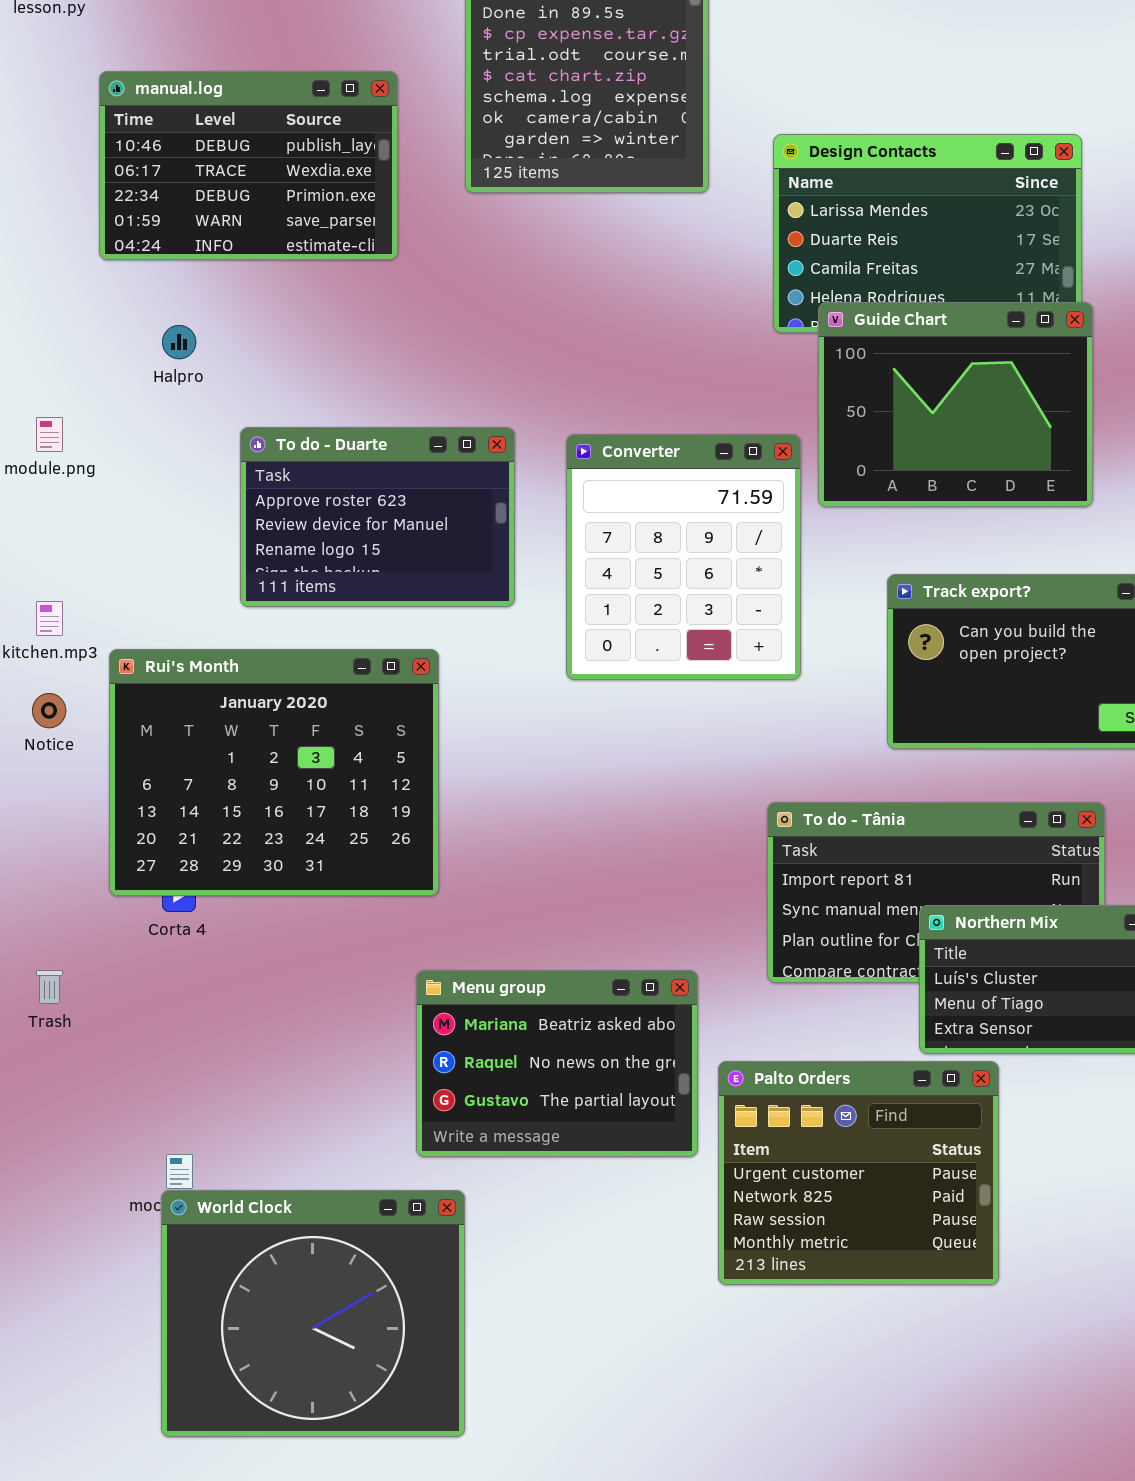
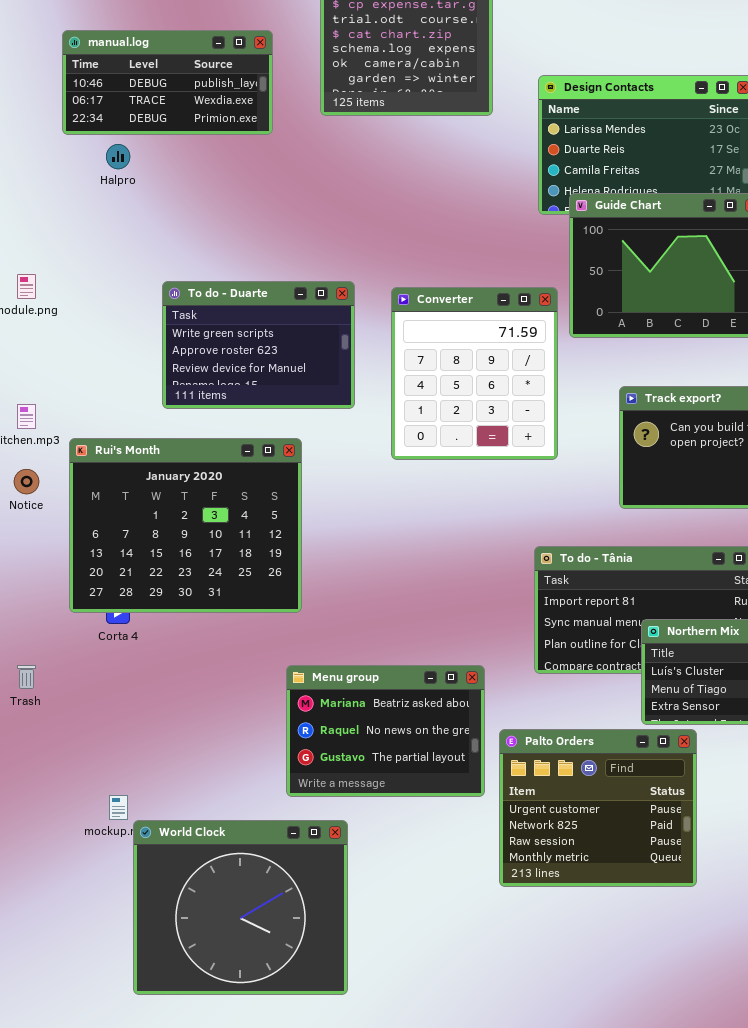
manual.log: [99,71,398,260] -> [62,30,273,135], resized
Halpro: [162,325,196,359] -> [106,144,130,169], moved
To do - Duarte: [240,427,515,607] -> [162,281,355,409], scrolled up 1 row
World Clock: [161,1190,465,1437] -> [133,820,348,995], moved

